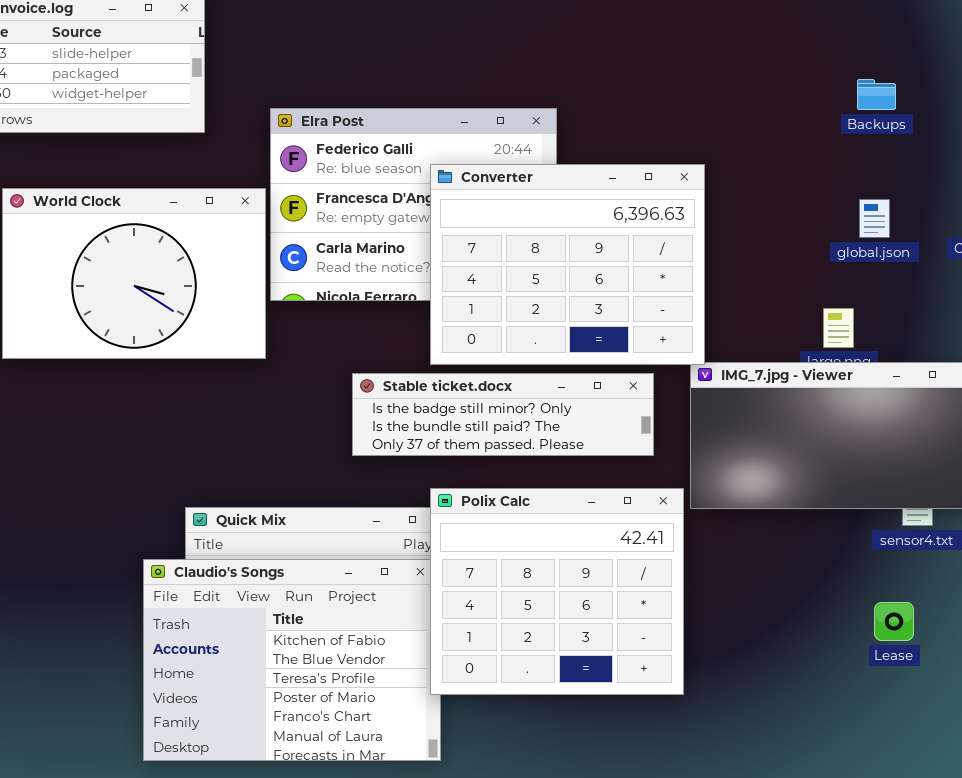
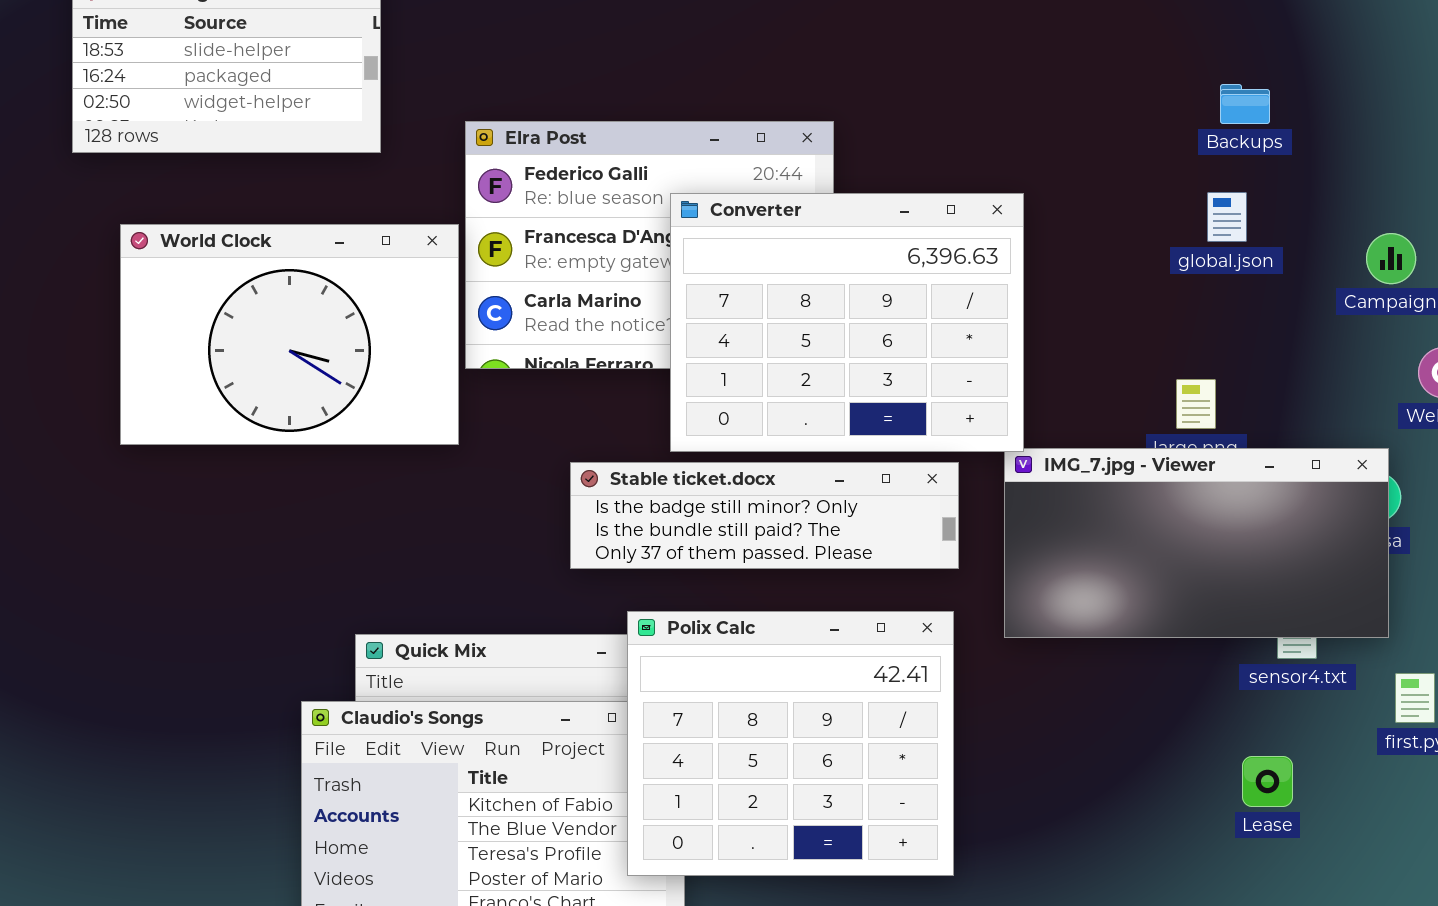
global.json: [859,199,890,238] -> [1207,192,1247,242], moved
Polix Calc: [430,488,684,695] -> [627,611,954,876], moved

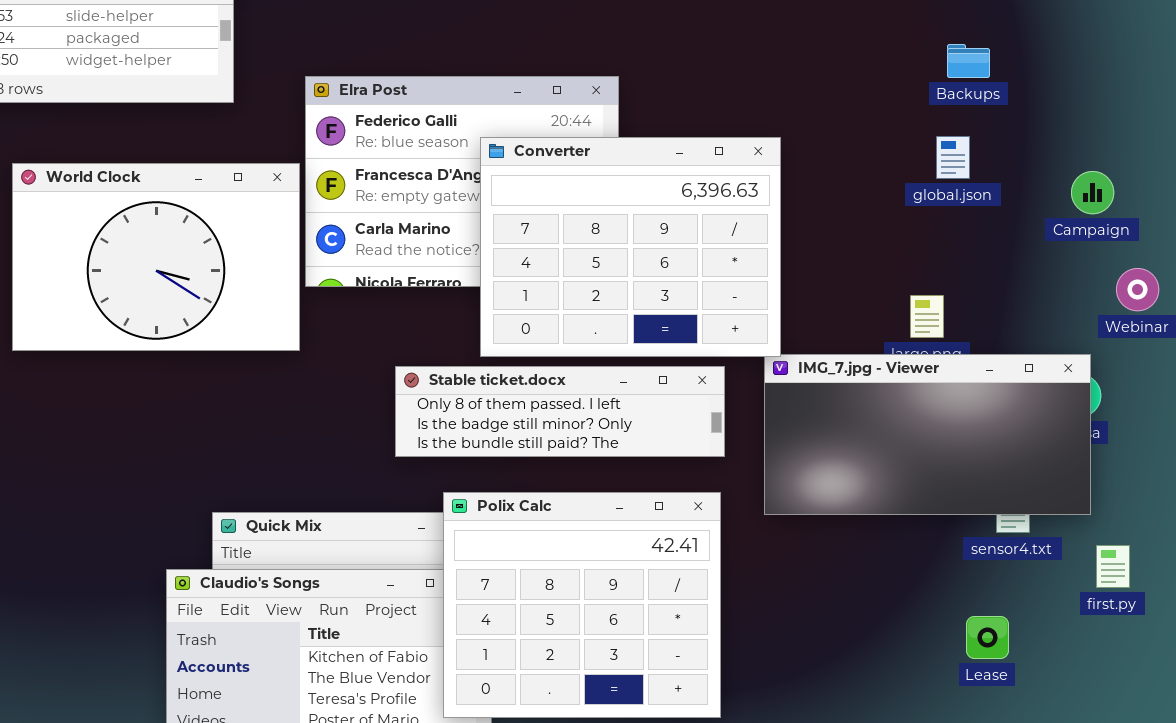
Stable ticket.docx: [570,462,959,569] -> [395,366,725,457], scrolled up 1 row

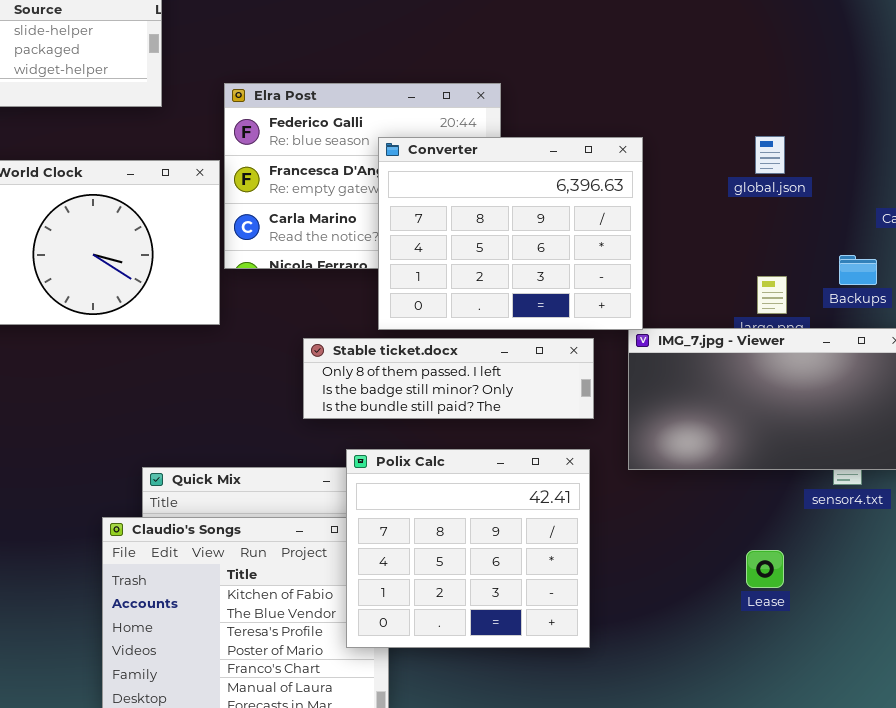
Backups: [947,44,990,78] -> [839,255,877,285], moved
global.json: [936,136,970,179] -> [755,136,785,174], moved
Lease: [966,616,1009,659] -> [746,550,784,588], moved

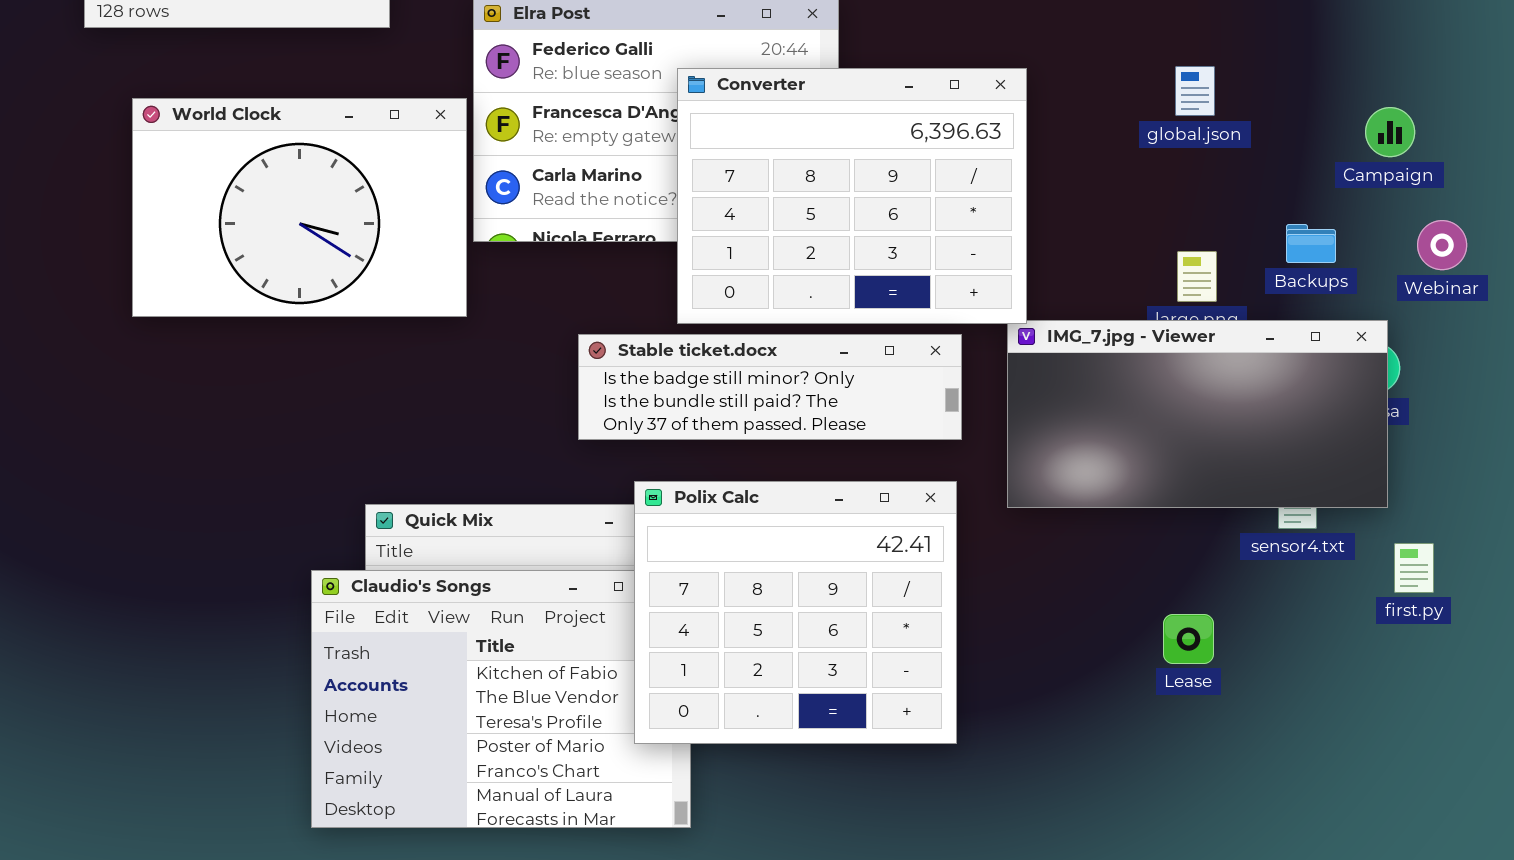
Stable ticket.docx: [303,338,594,419] -> [578,334,962,440], scrolled down 1 row

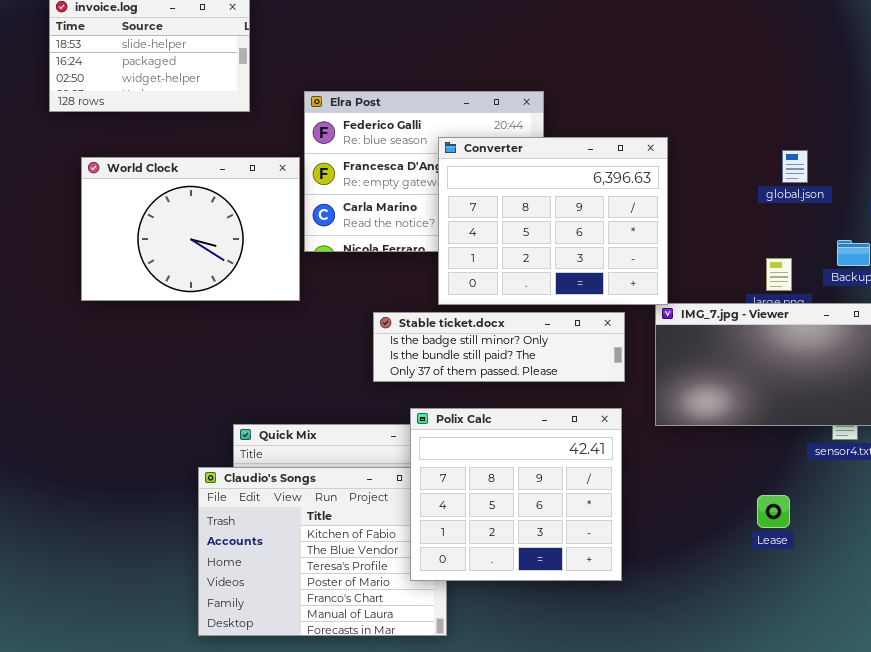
global.json: [1175,66,1215,116] -> [782,150,808,183], moved

